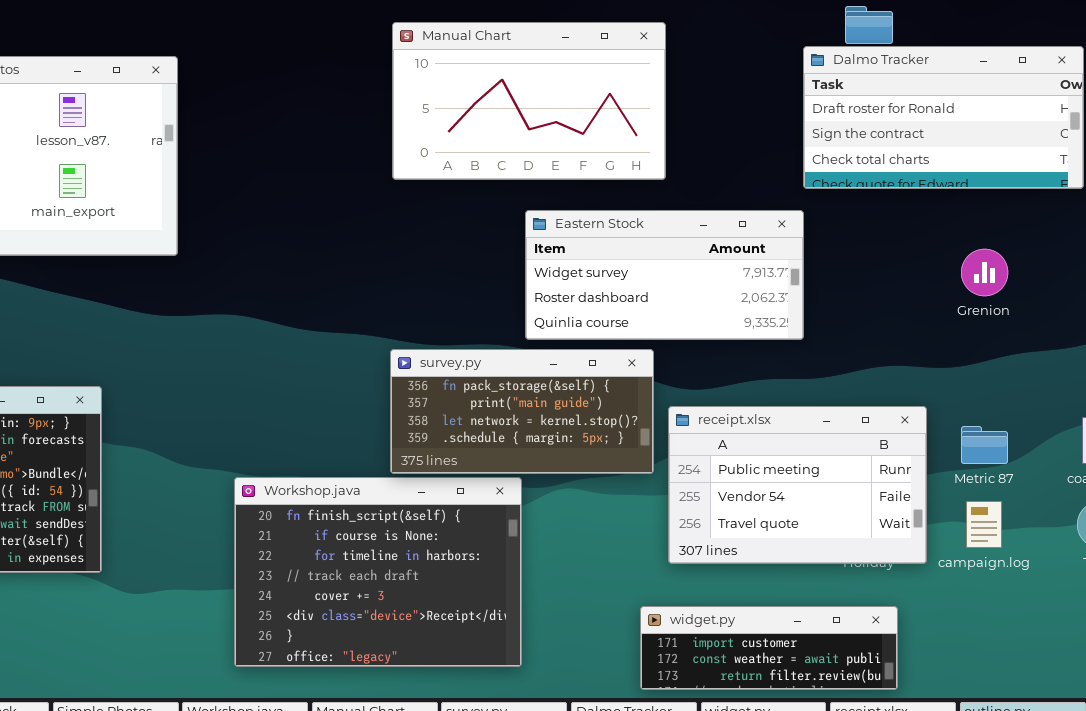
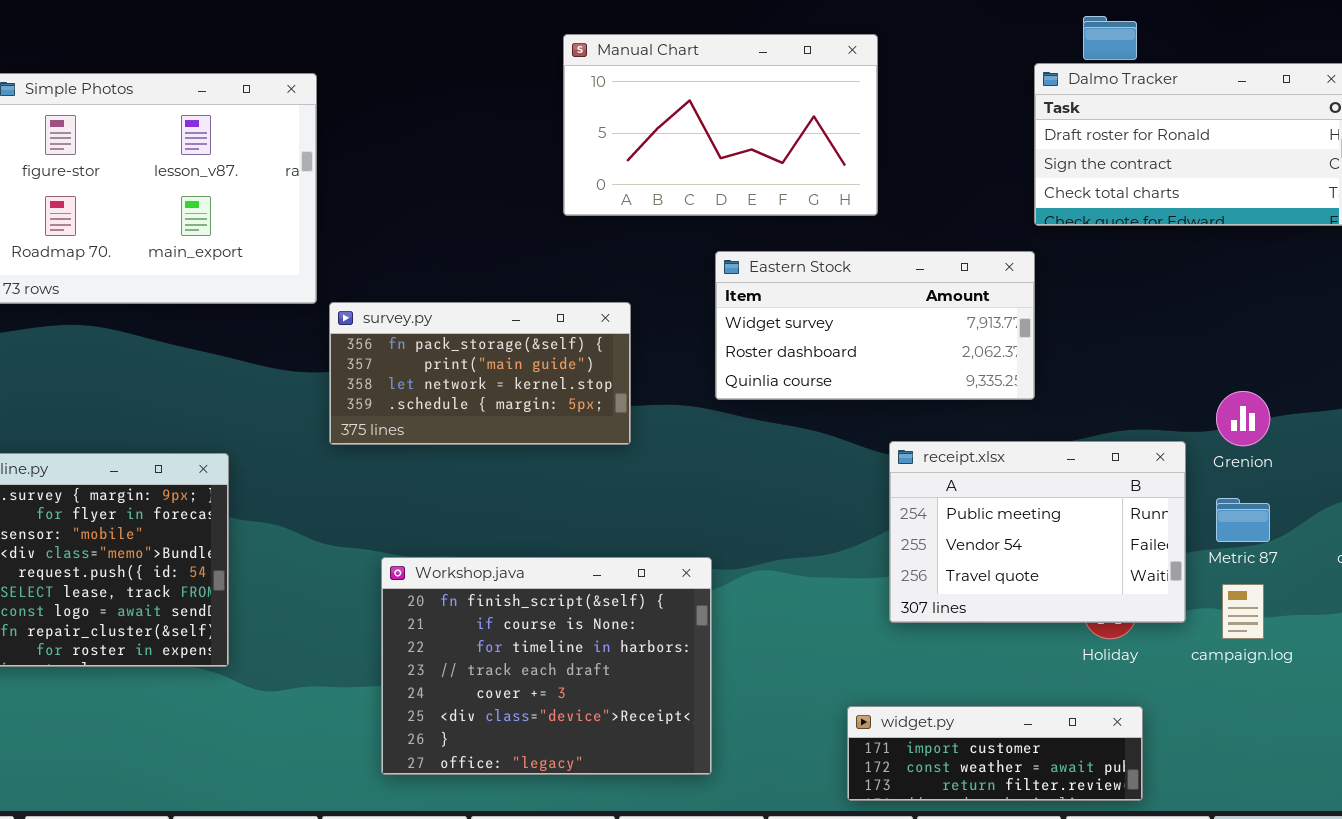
Grenion: [961,249,1008,296] -> [1216,391,1270,446], moved
survey.py: [390,349,654,474] -> [329,302,631,445], moved
receipt.xlsx: [668,406,927,564] -> [889,441,1186,623], moved

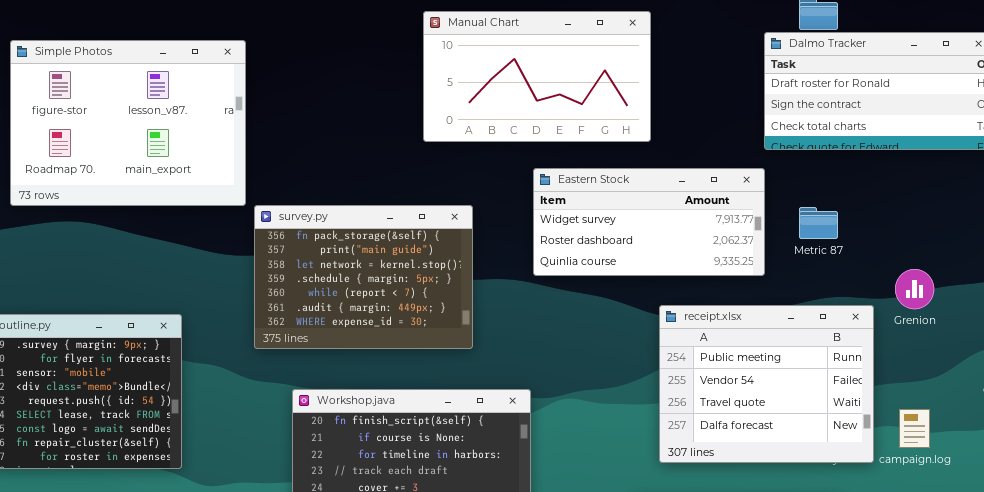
survey.py: [329,302,631,445] -> [254,205,473,349], resized
receipt.xlsx: [889,441,1186,623] -> [659,305,874,463], resized
Metric 87: [1216,498,1270,542] -> [799,207,838,239], moved

